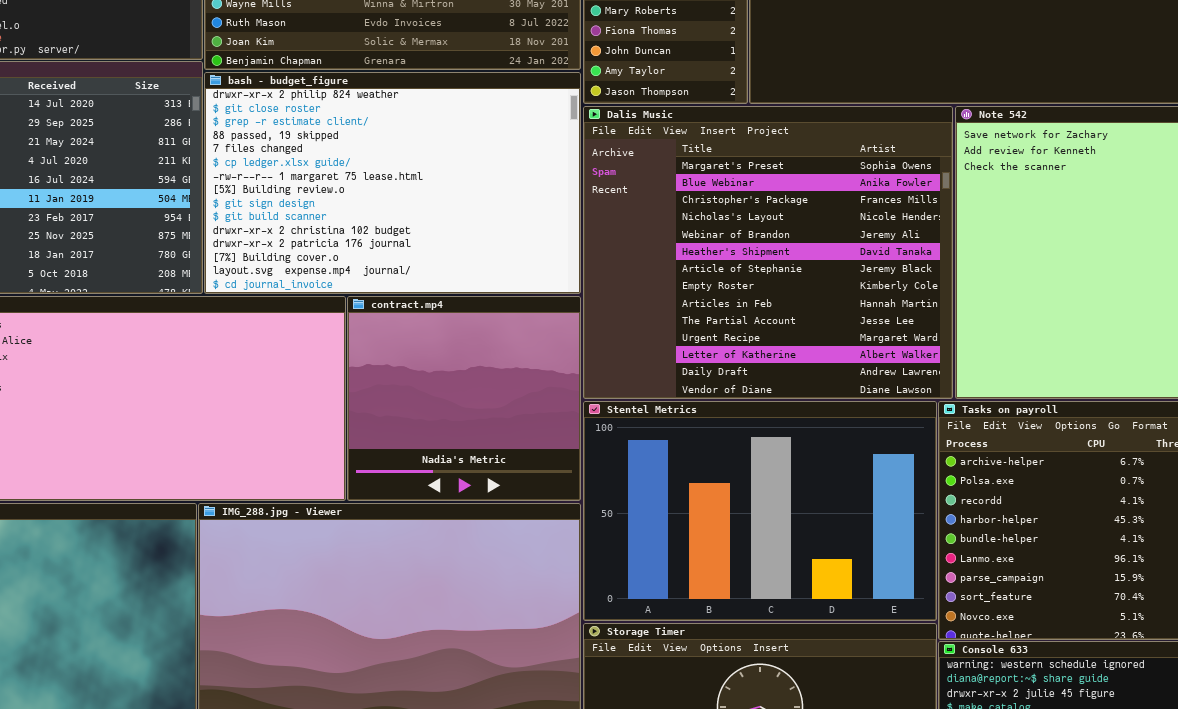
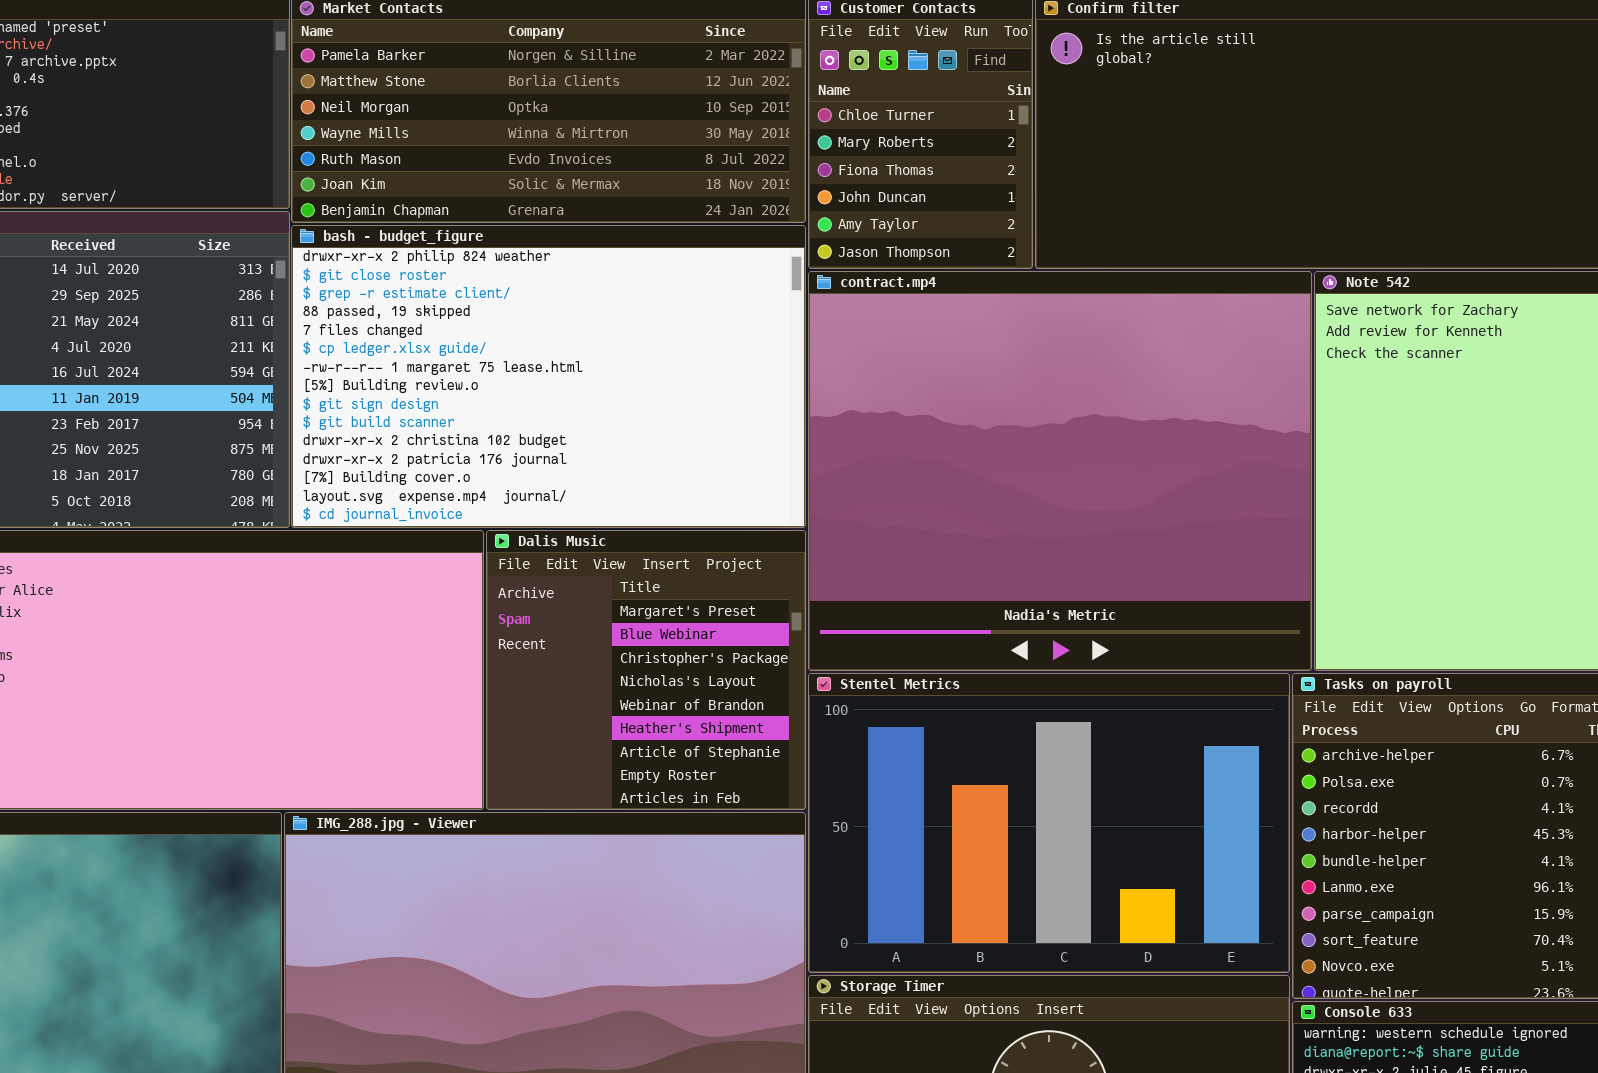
Dalis Music: [583,106,953,399] -> [486,530,806,810], moved, resized
contract.mp4: [347,296,581,501] -> [808,271,1312,671], moved, resized

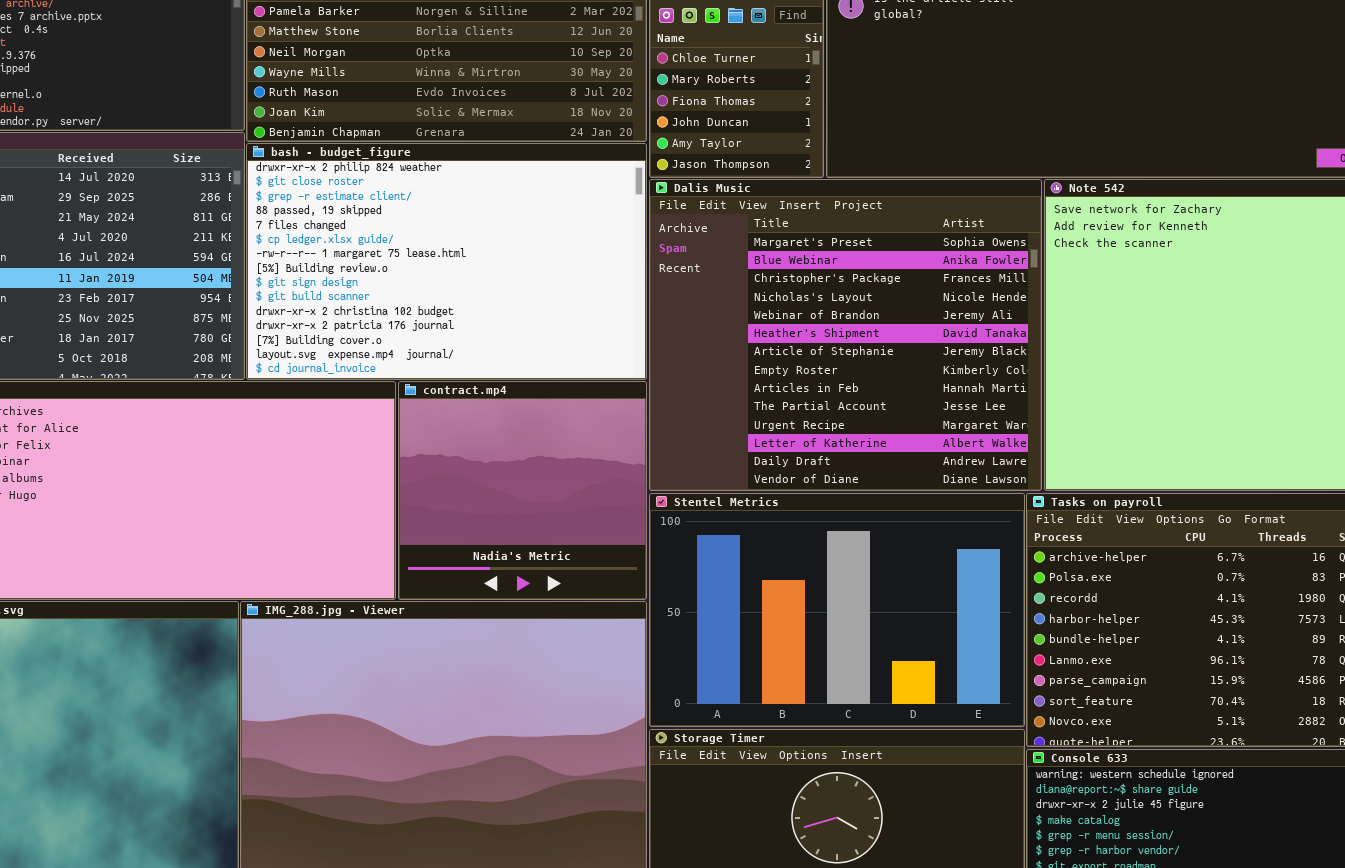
contract.mp4: [808,271,1312,671] -> [398,381,647,600], moved, resized
Dalis Music: [486,530,806,810] -> [649,179,1042,491], moved, resized

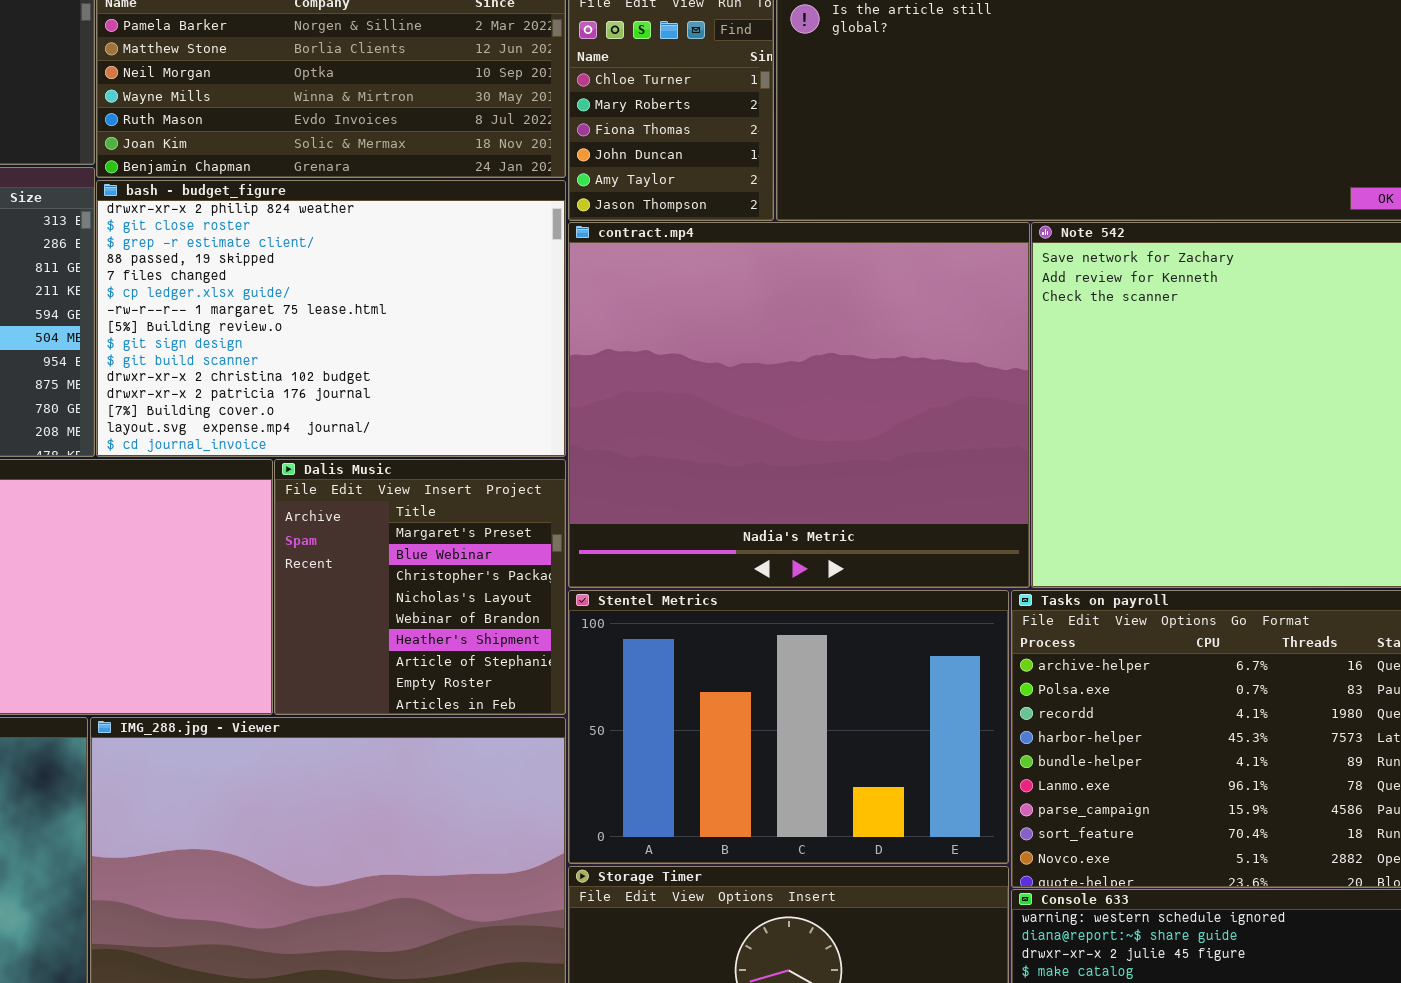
Dalis Music: [649,179,1042,491] -> [274,459,566,715], moved, resized
contract.mp4: [398,381,647,600] -> [568,222,1030,588], moved, resized

